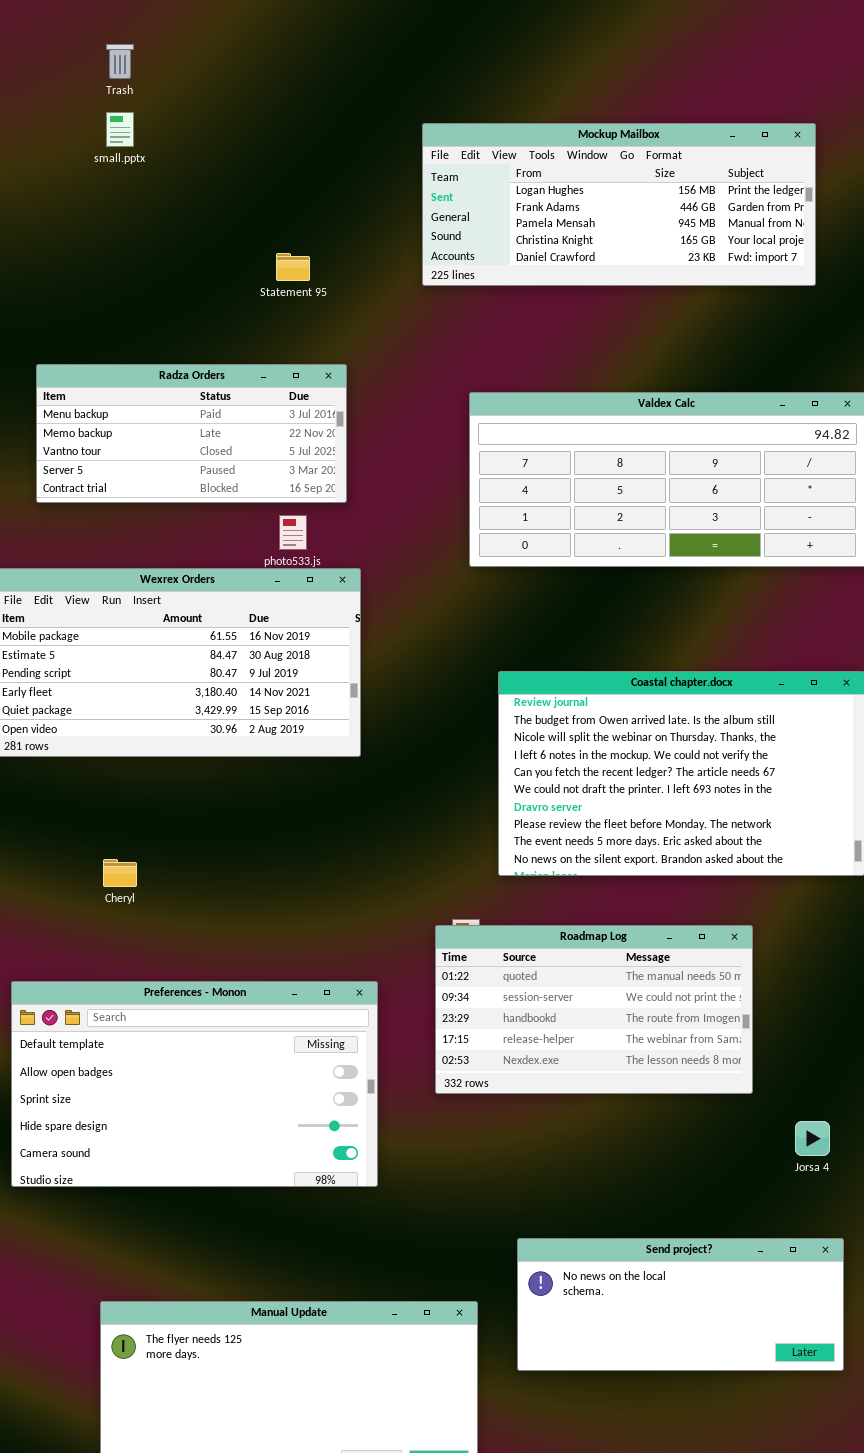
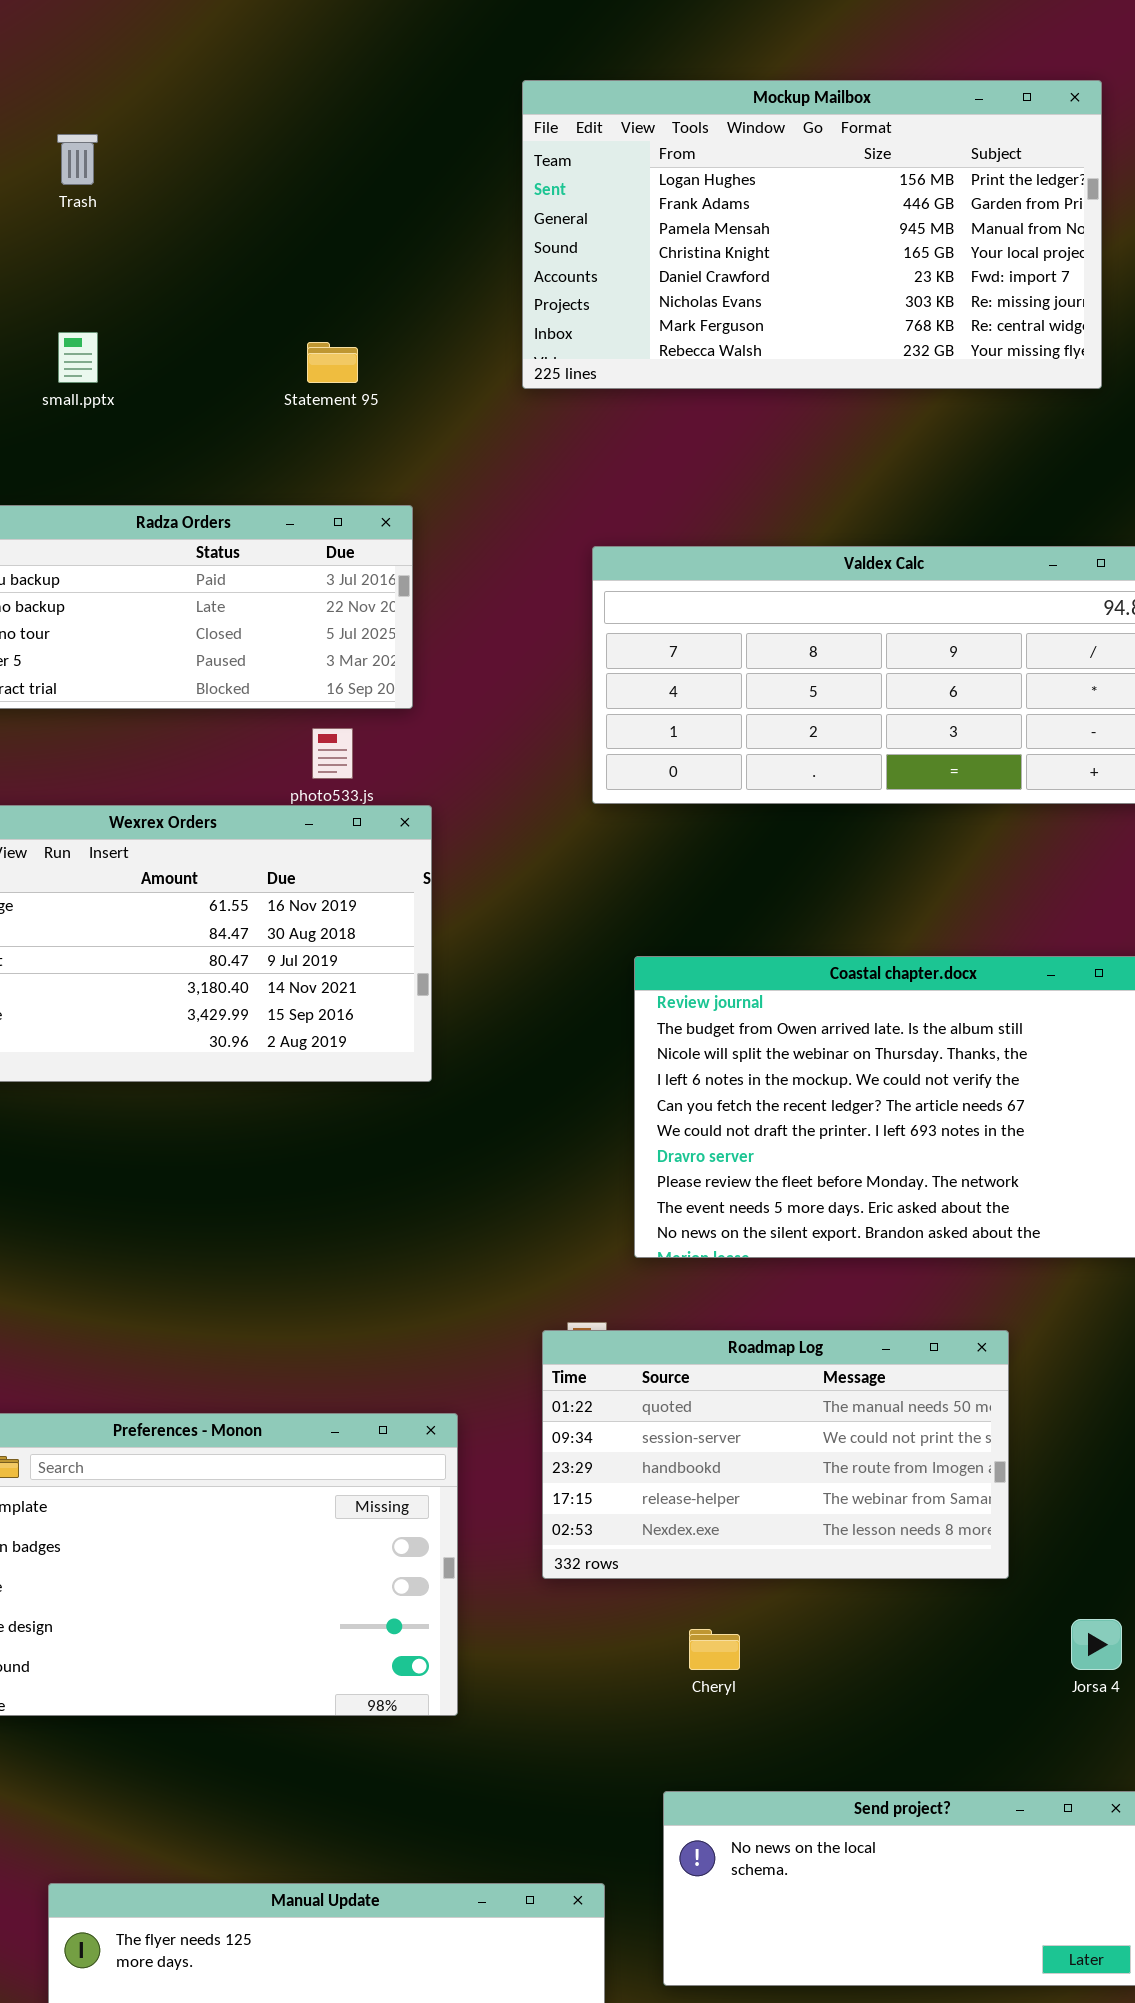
Trash: [106,44,134,79] -> [57,134,98,185], moved
small.pptx: [106,112,134,147] -> [58,332,98,383], moved
Mockup Mailbox: [422,123,816,286] -> [522,80,1102,389], resized
Cheryl: [103,859,137,887] -> [689,1629,740,1670], moved

